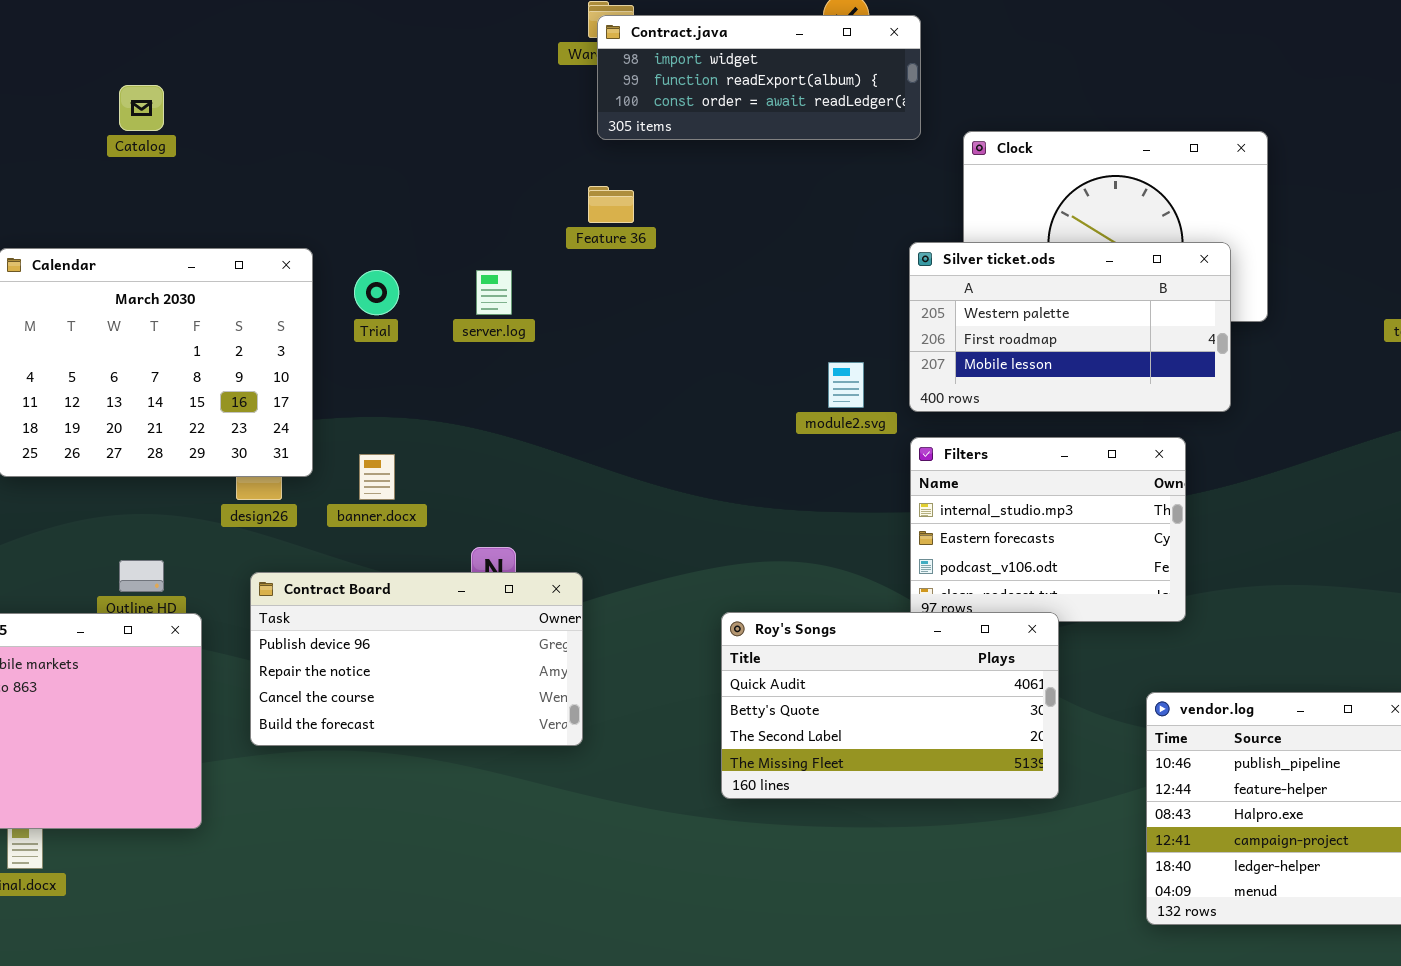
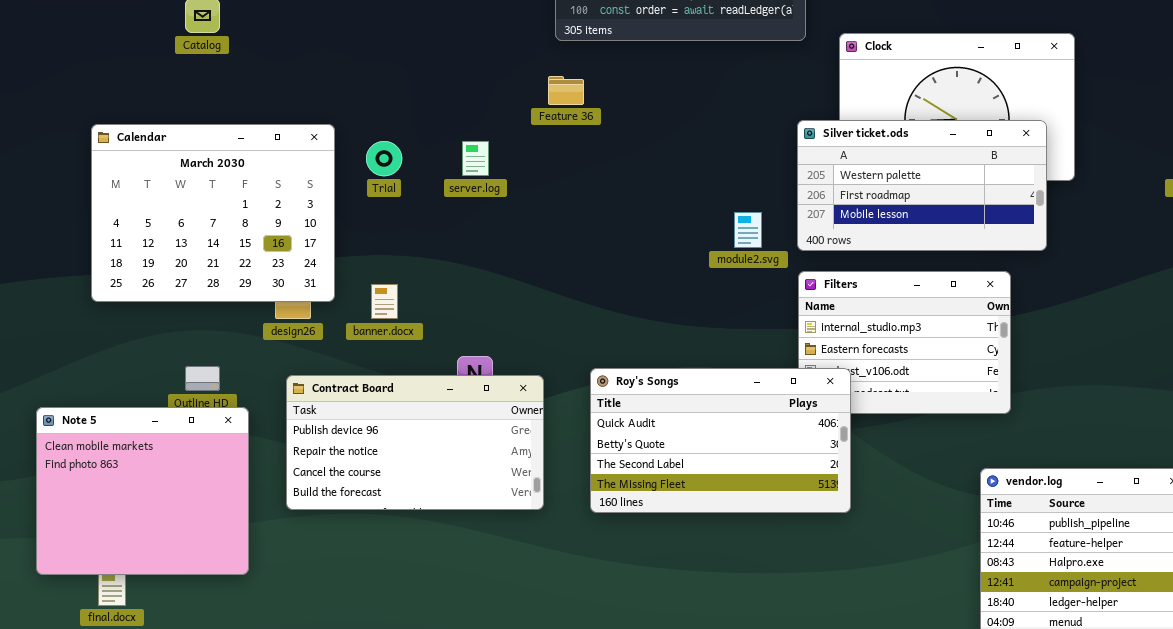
Roy's Songs: [721,612,1059,799] -> [590,368,851,513], moved

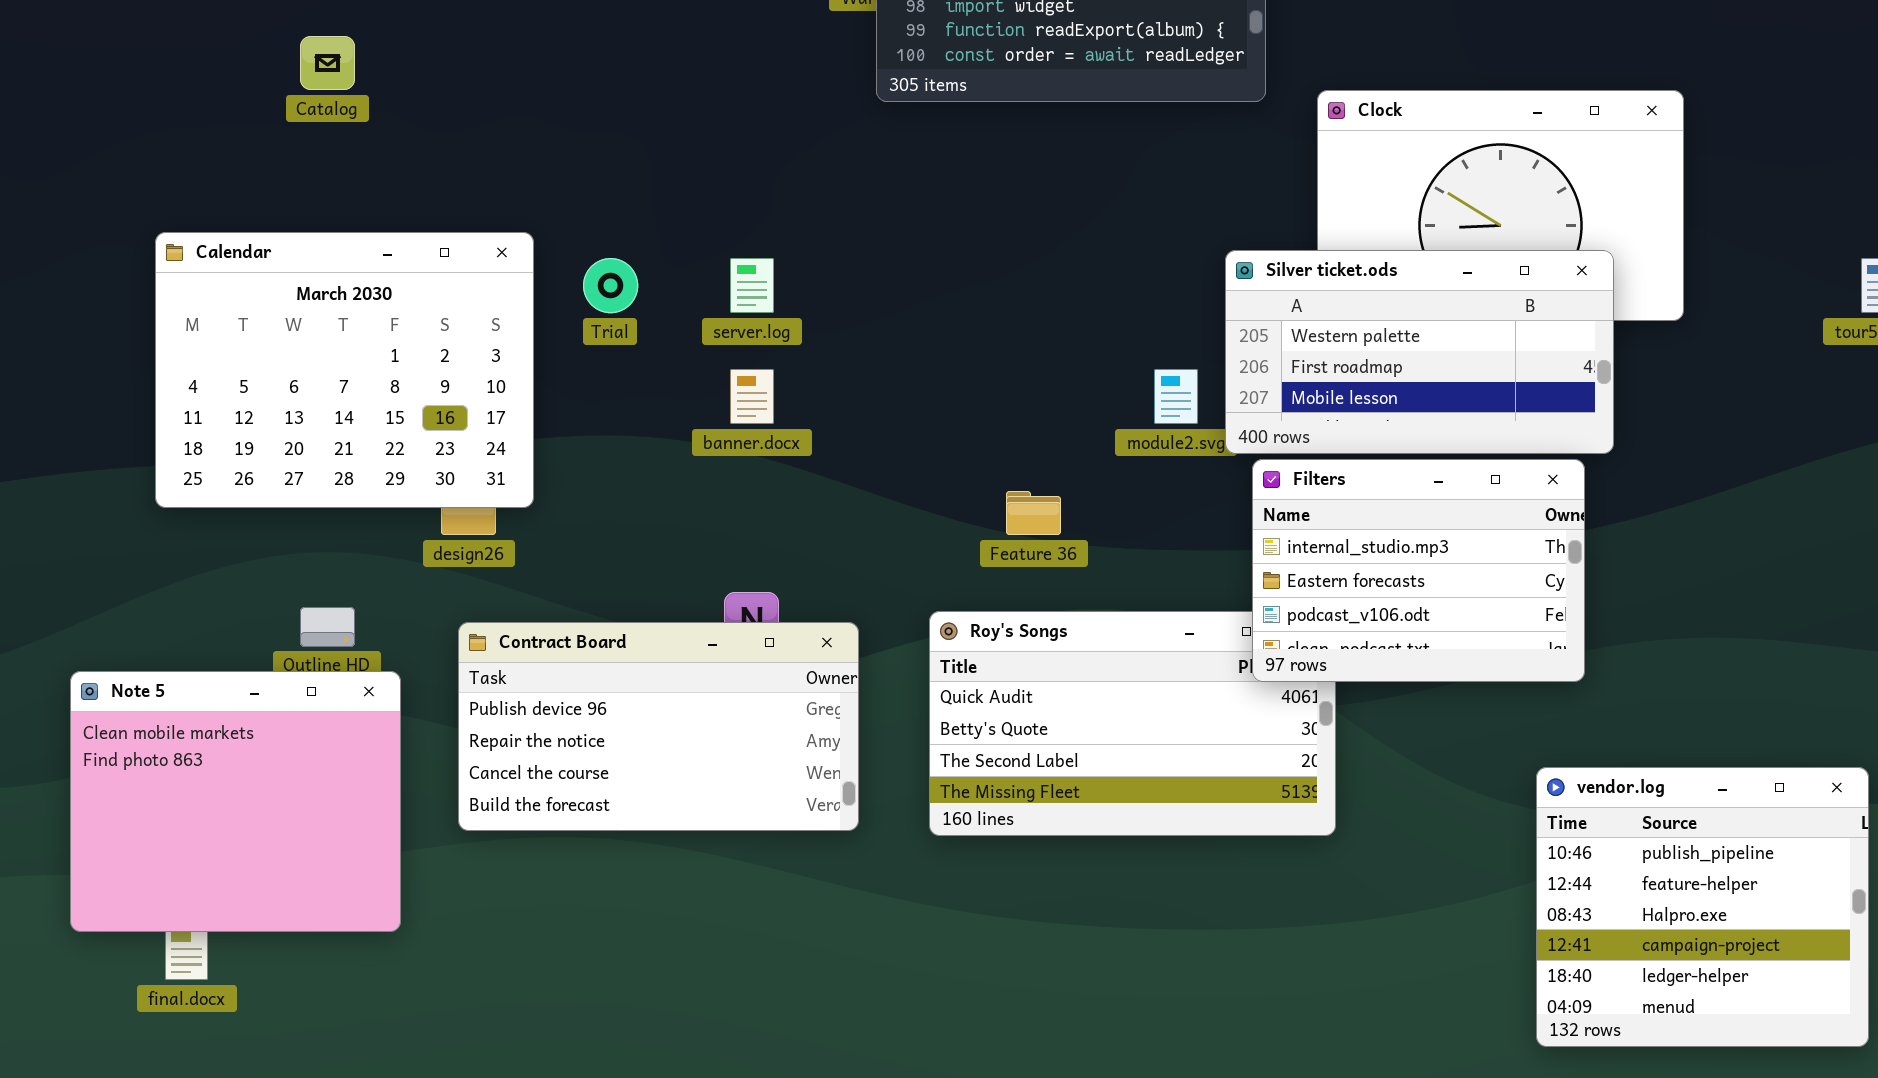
Feature 36: [548,76,584,105] -> [1006,491,1061,535], moved
Silver ticket.ods: [797,120,1047,251] -> [1225,250,1614,454], moved
Filters: [798,271,1011,414] -> [1252,459,1585,682], raised
banner.docx: [371,284,398,319] -> [730,369,774,424], moved

